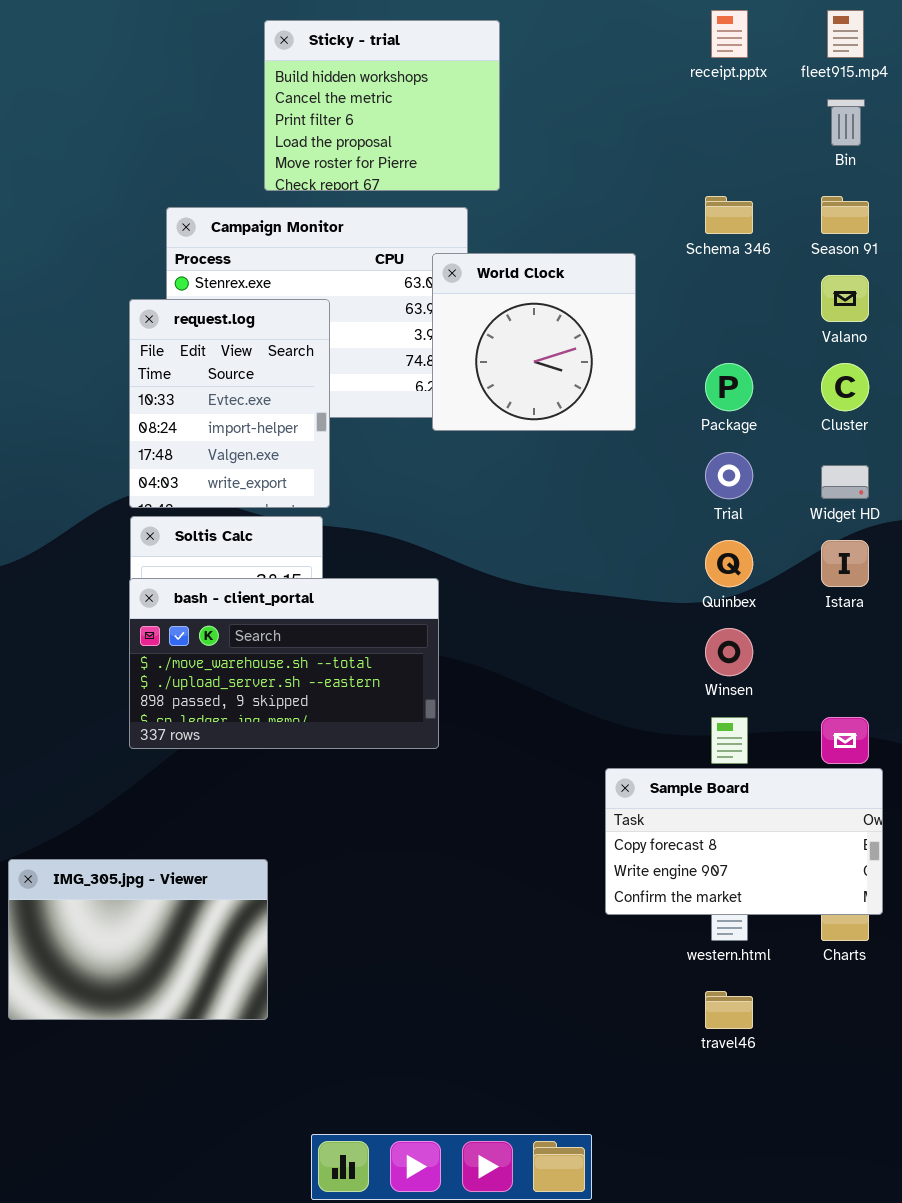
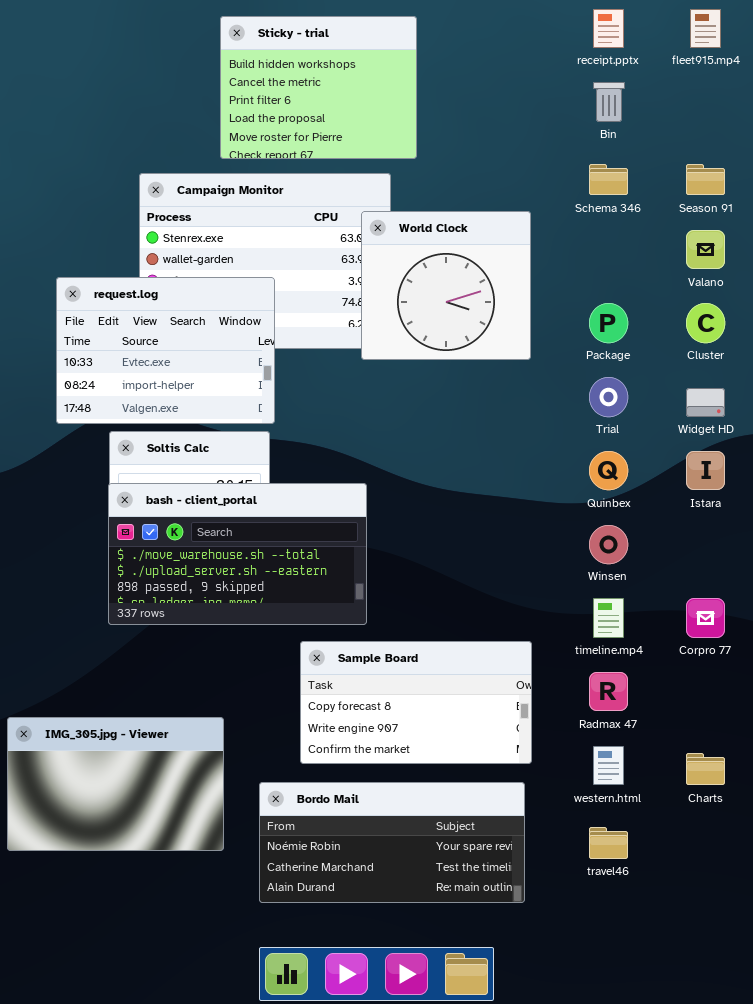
Bin: [827,99,865,146] -> [593,82,625,122], moved
request.log: [129,299,330,508] -> [56,277,275,424], resized
Sample Board: [605,768,883,915] -> [300,641,532,764], moved
Bordo Mail: none -> [259,782,525,903], opened

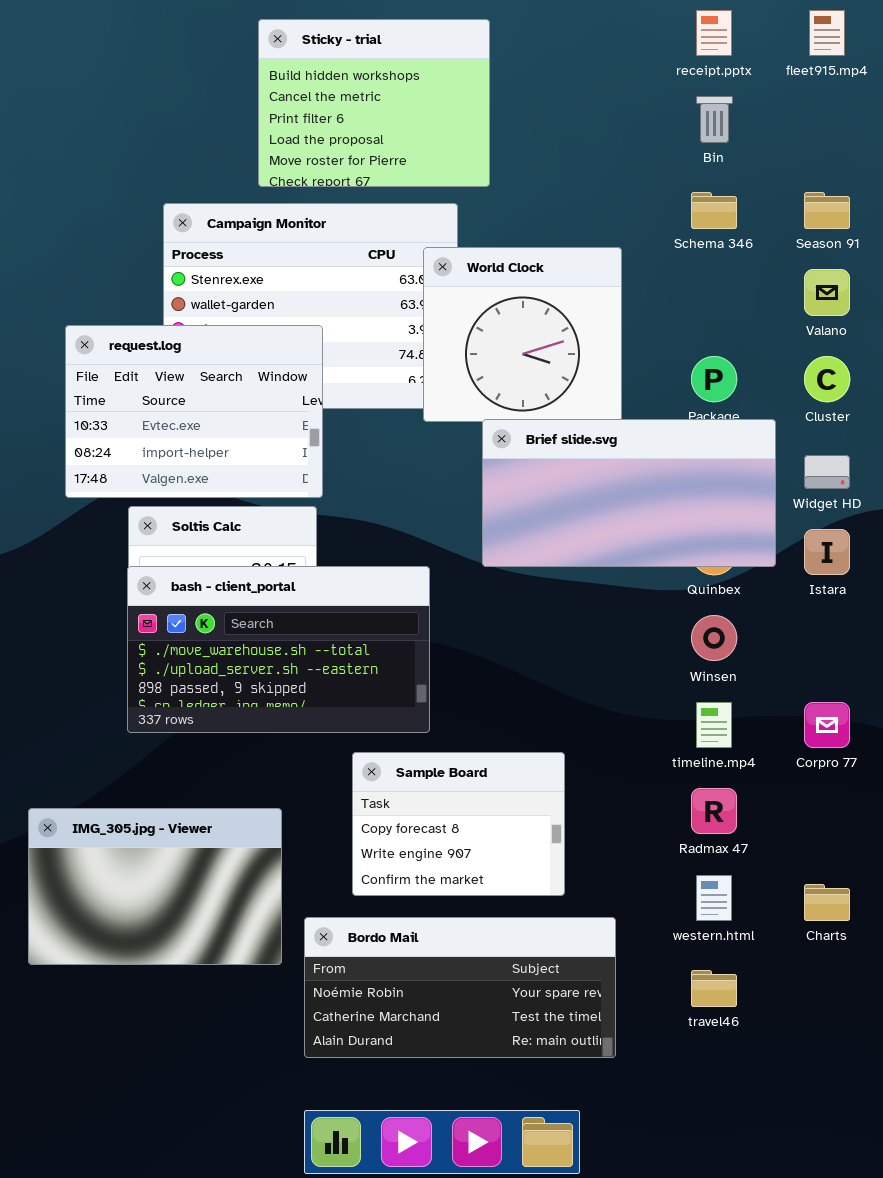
Brief slide.svg: none -> [482,419,776,567], opened
Sample Board: [300,641,532,764] -> [352,752,565,896], resized
IMG_305.jpg - Viewer: [7,717,224,851] -> [28,808,282,965], moved

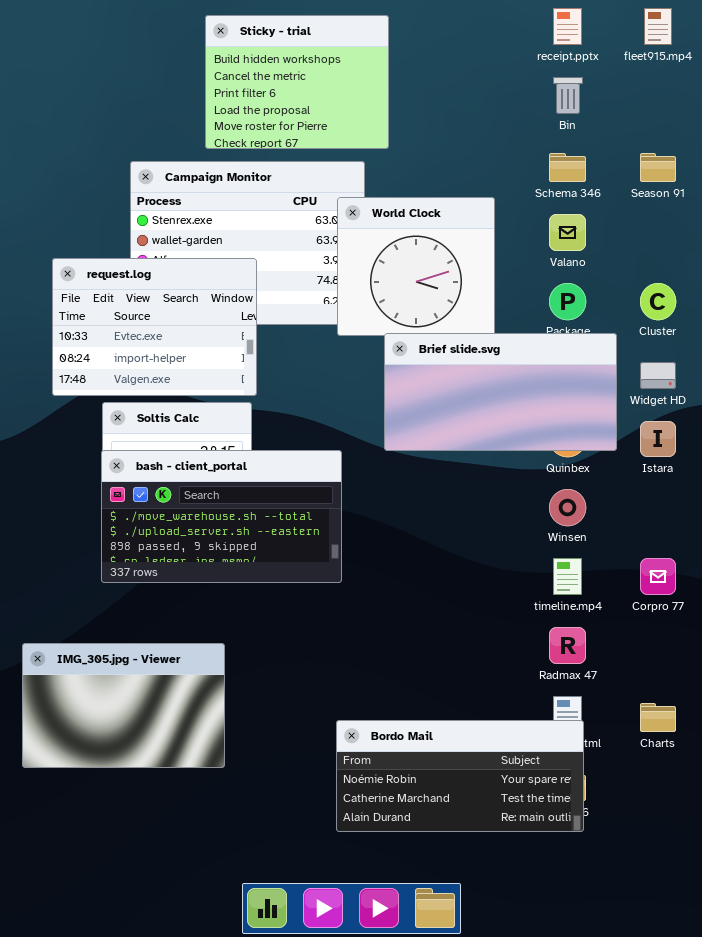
Valano: [804,269,850,316] -> [549,214,586,251], moved
Sample Board: [352,752,565,896] -> none, closed
Bordo Mail: [304,917,616,1058] -> [336,720,584,832], moved

